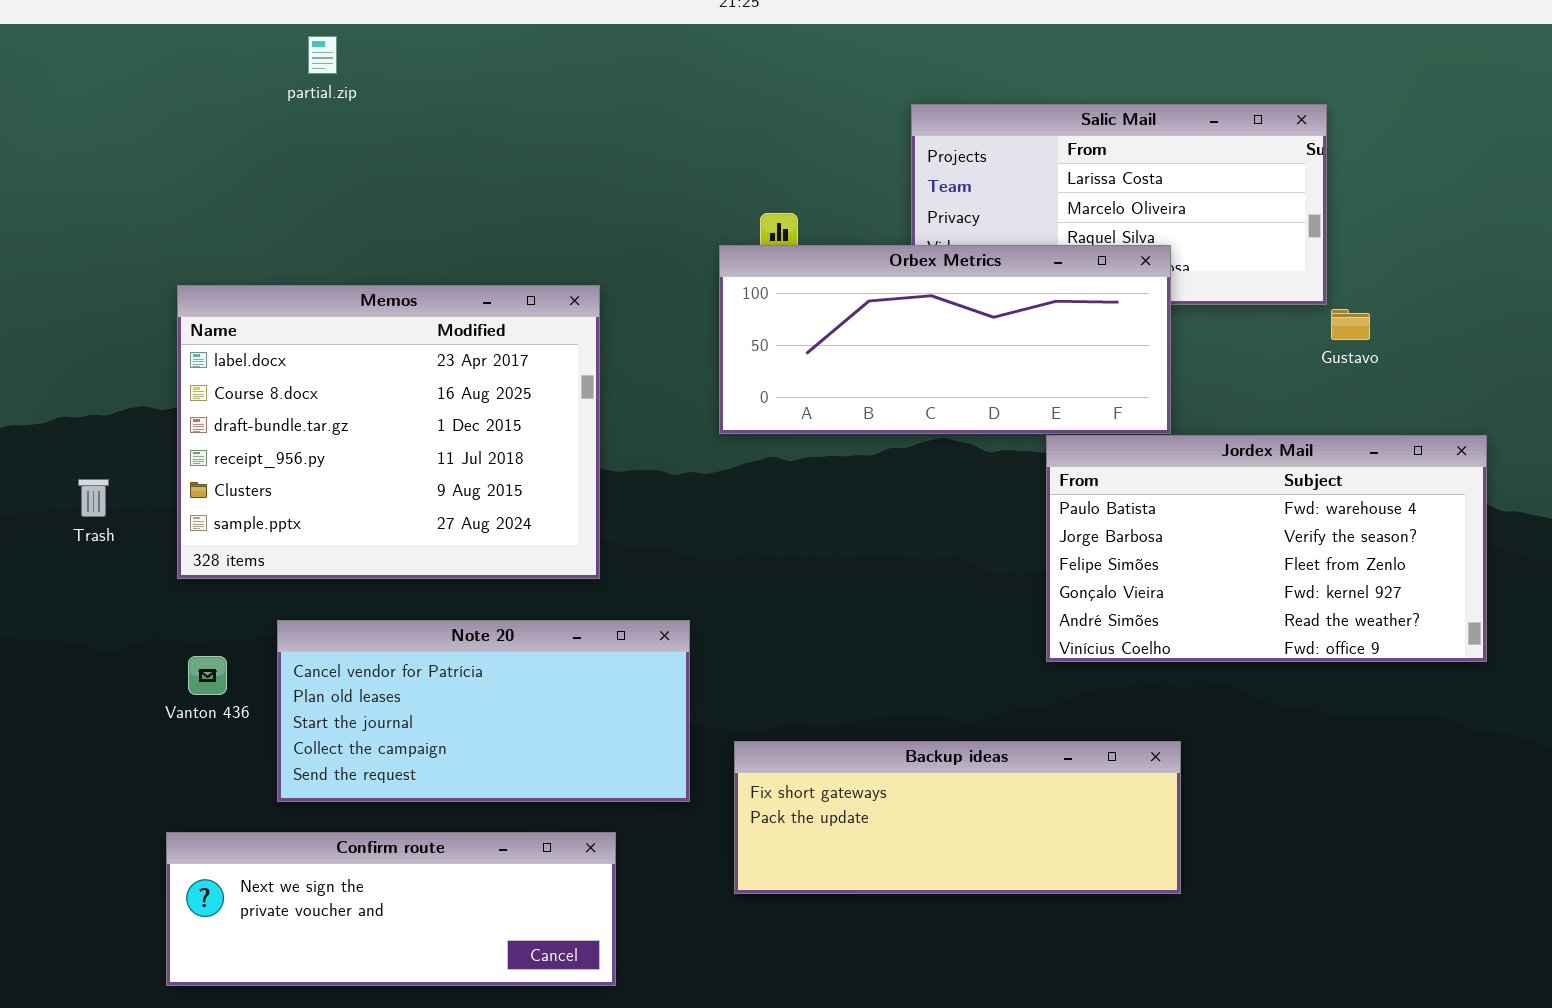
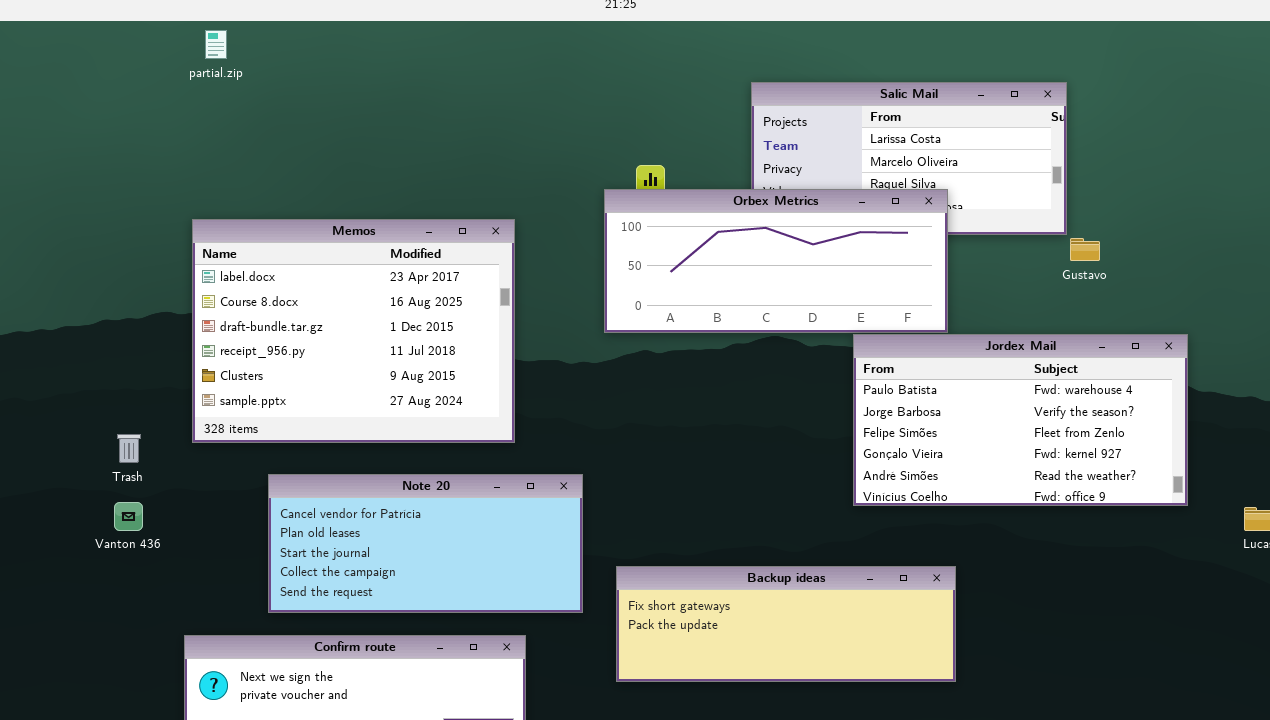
partial.zip: [308,36,337,74] -> [205,30,227,59], moved
Trash: [78,479,109,517] -> [117,434,141,463], moved
Vanton 436: [188,656,227,695] -> [114,502,143,531], moved

